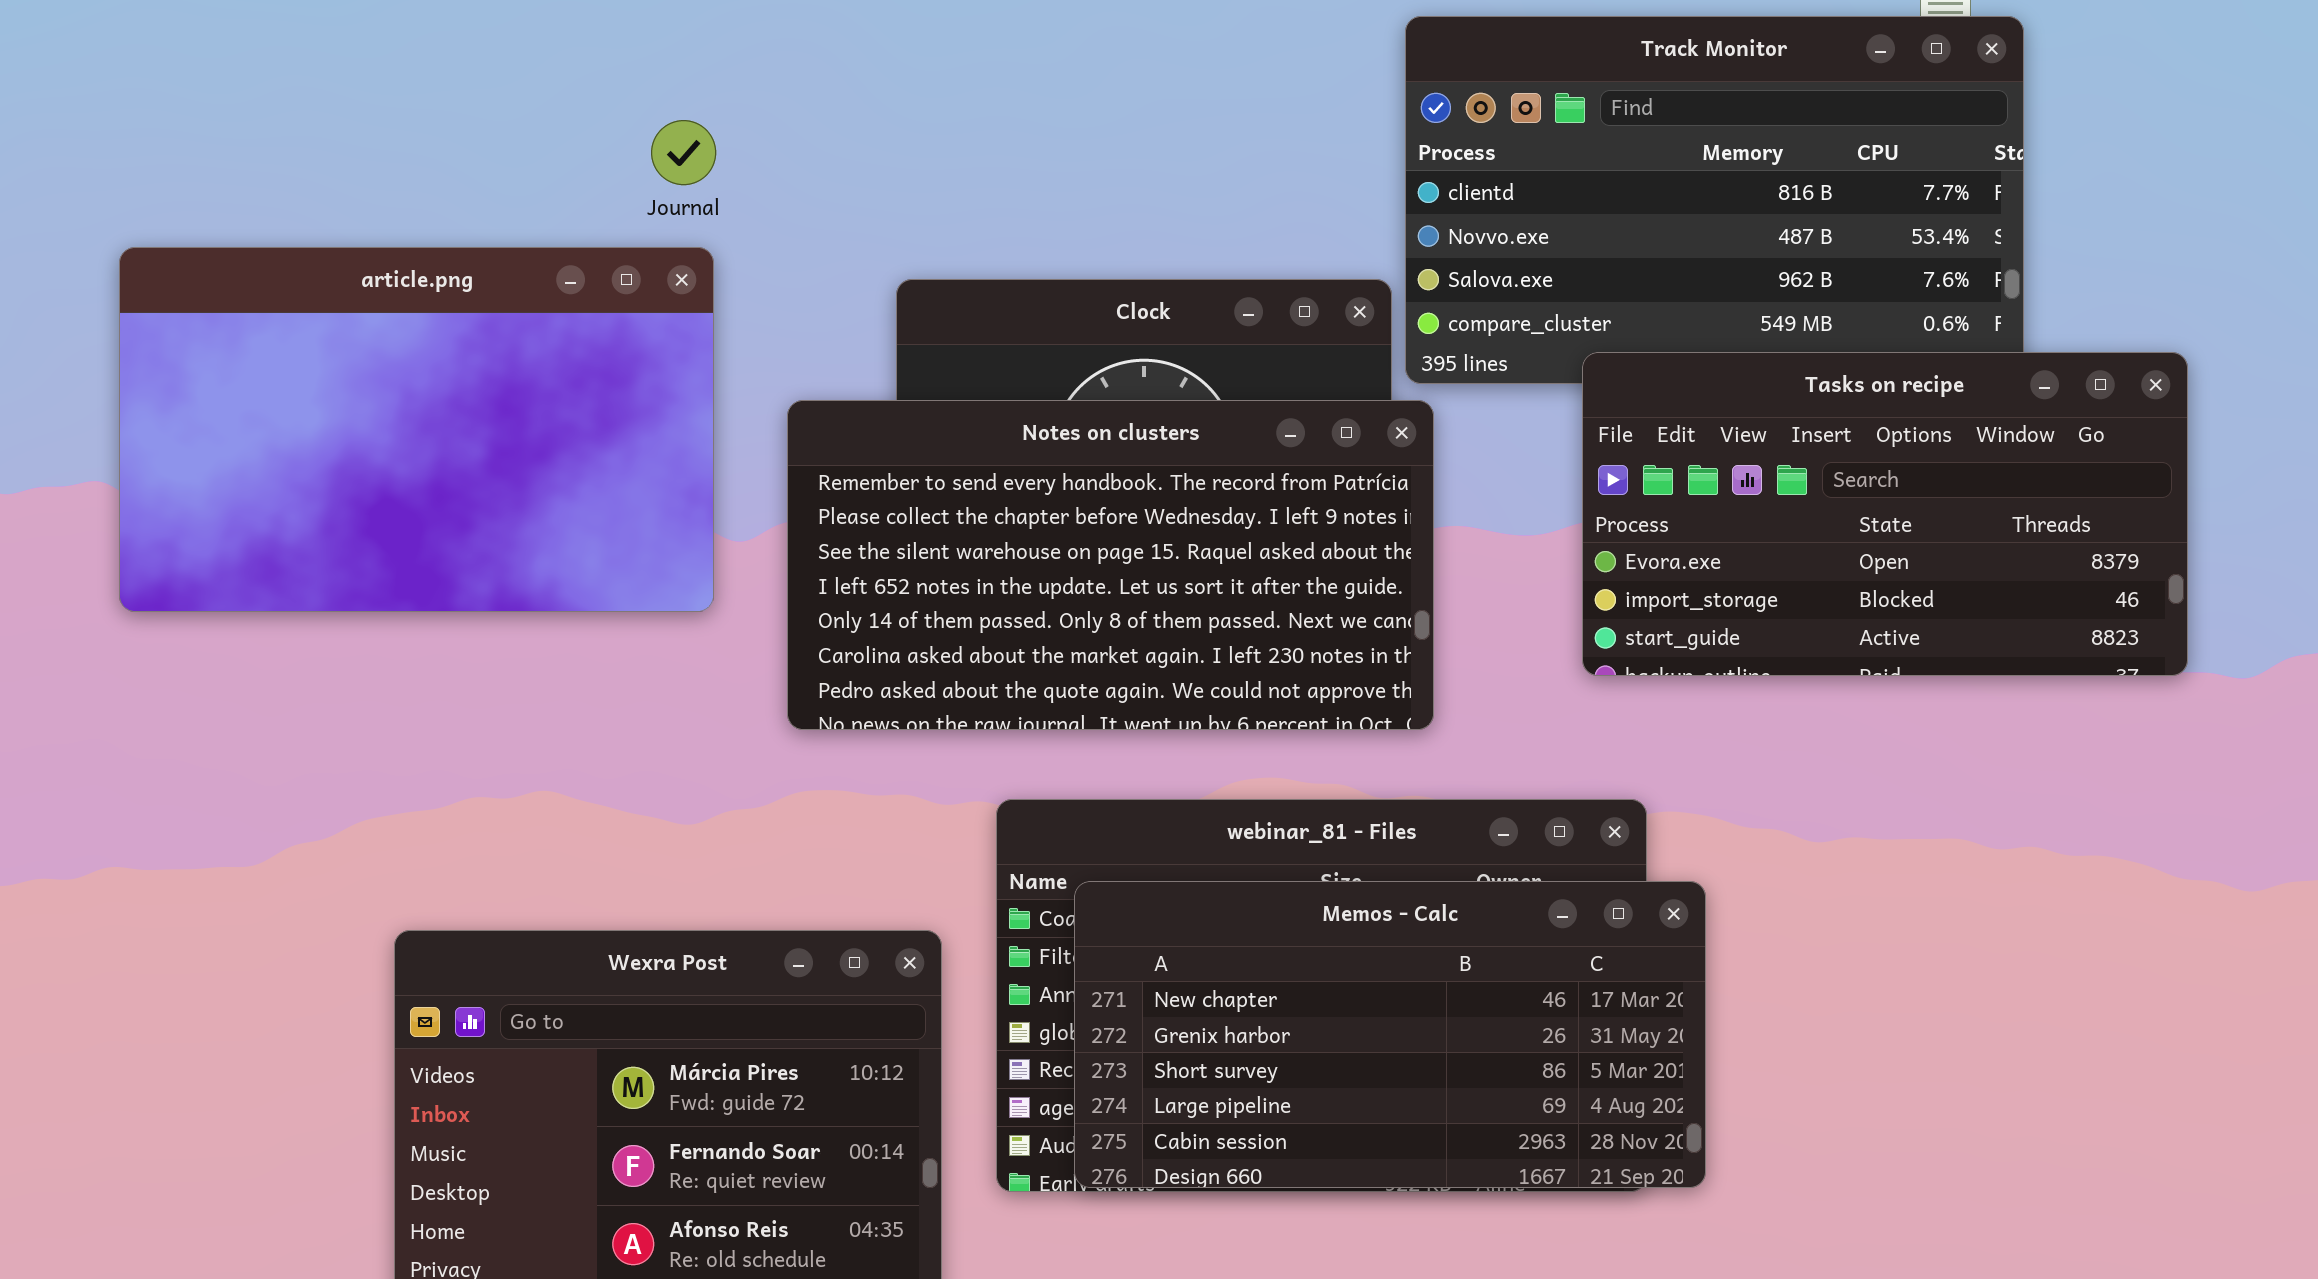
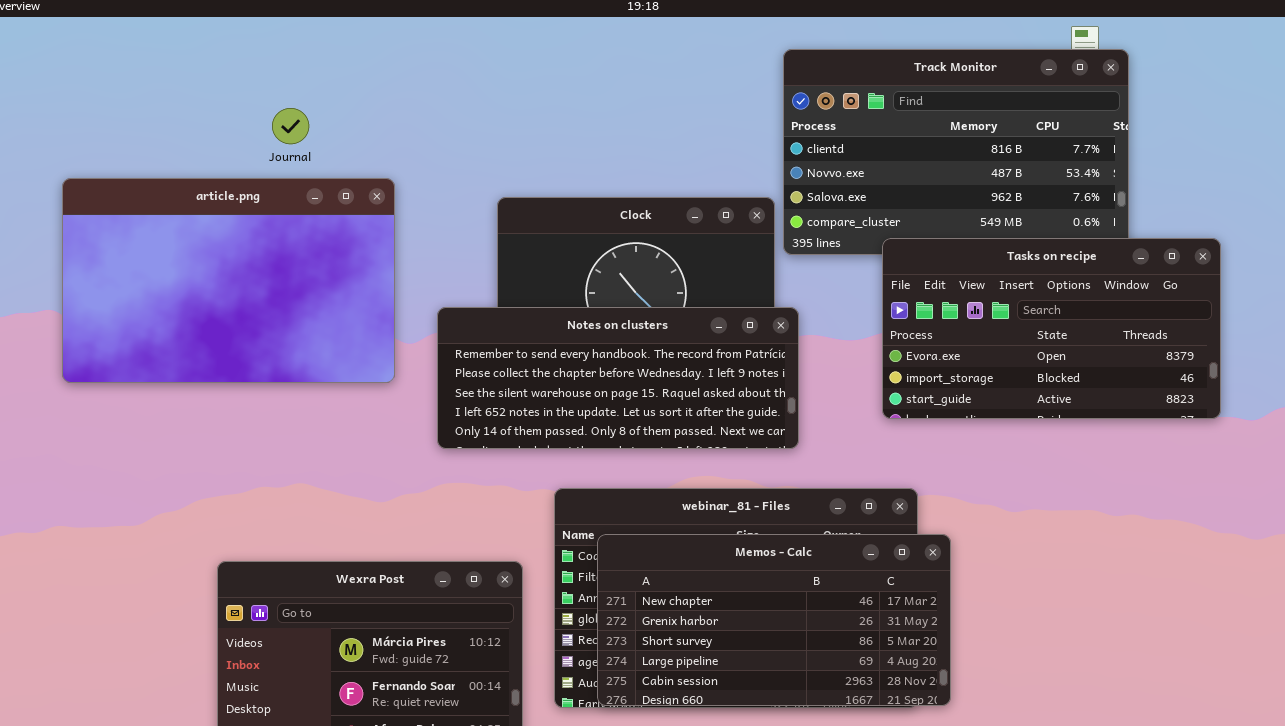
Journal: [651,120,716,185] -> [272,108,309,144], moved
Notes on clusters: [787,400,1434,730] -> [437,307,799,449], resized

